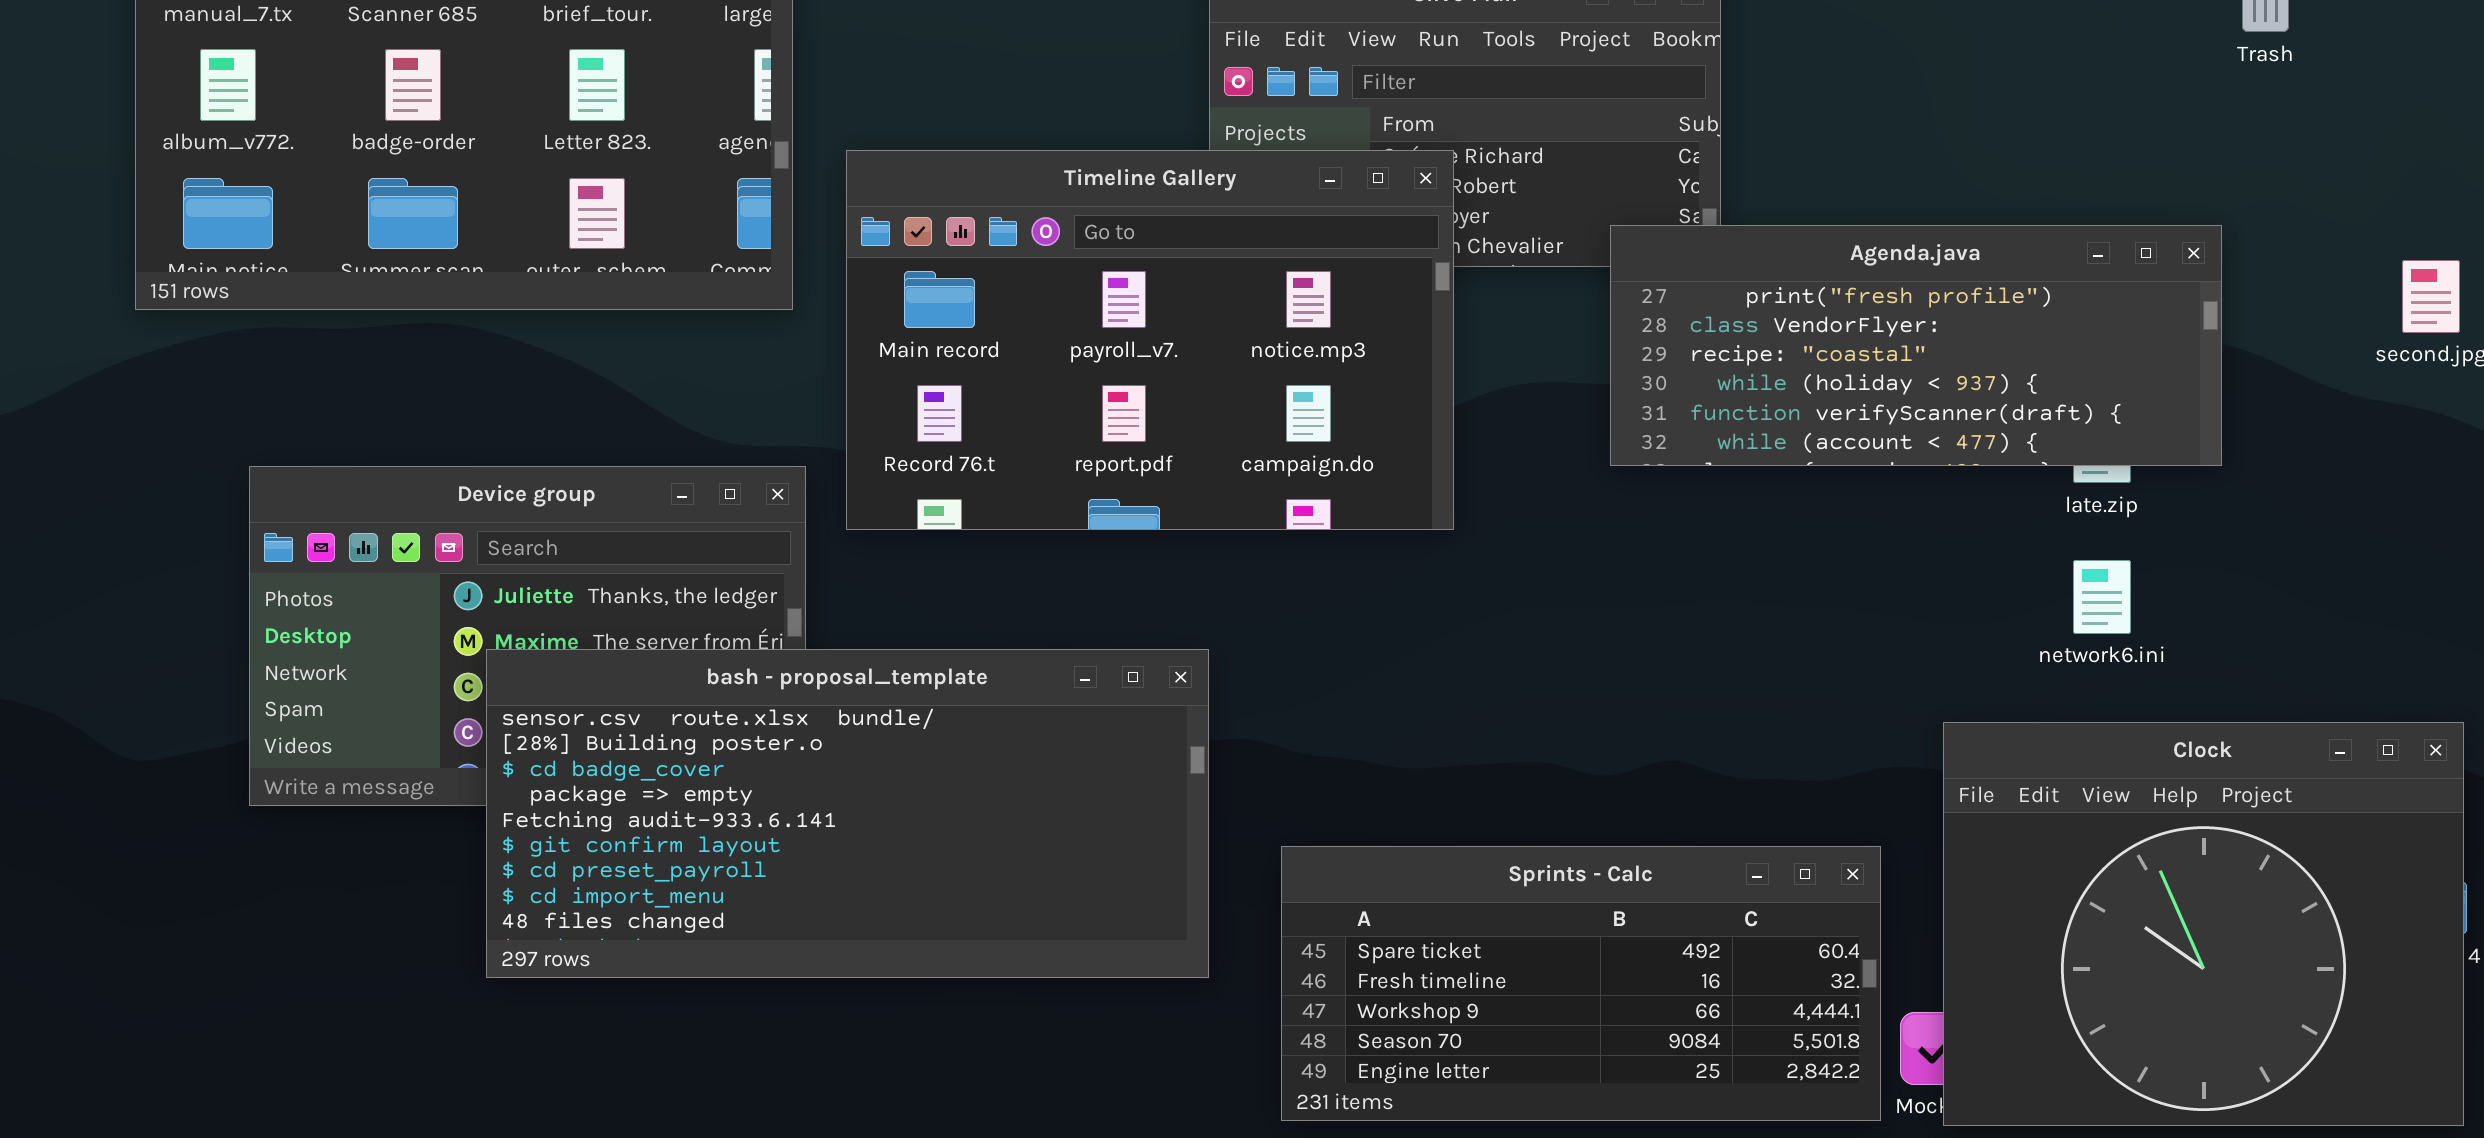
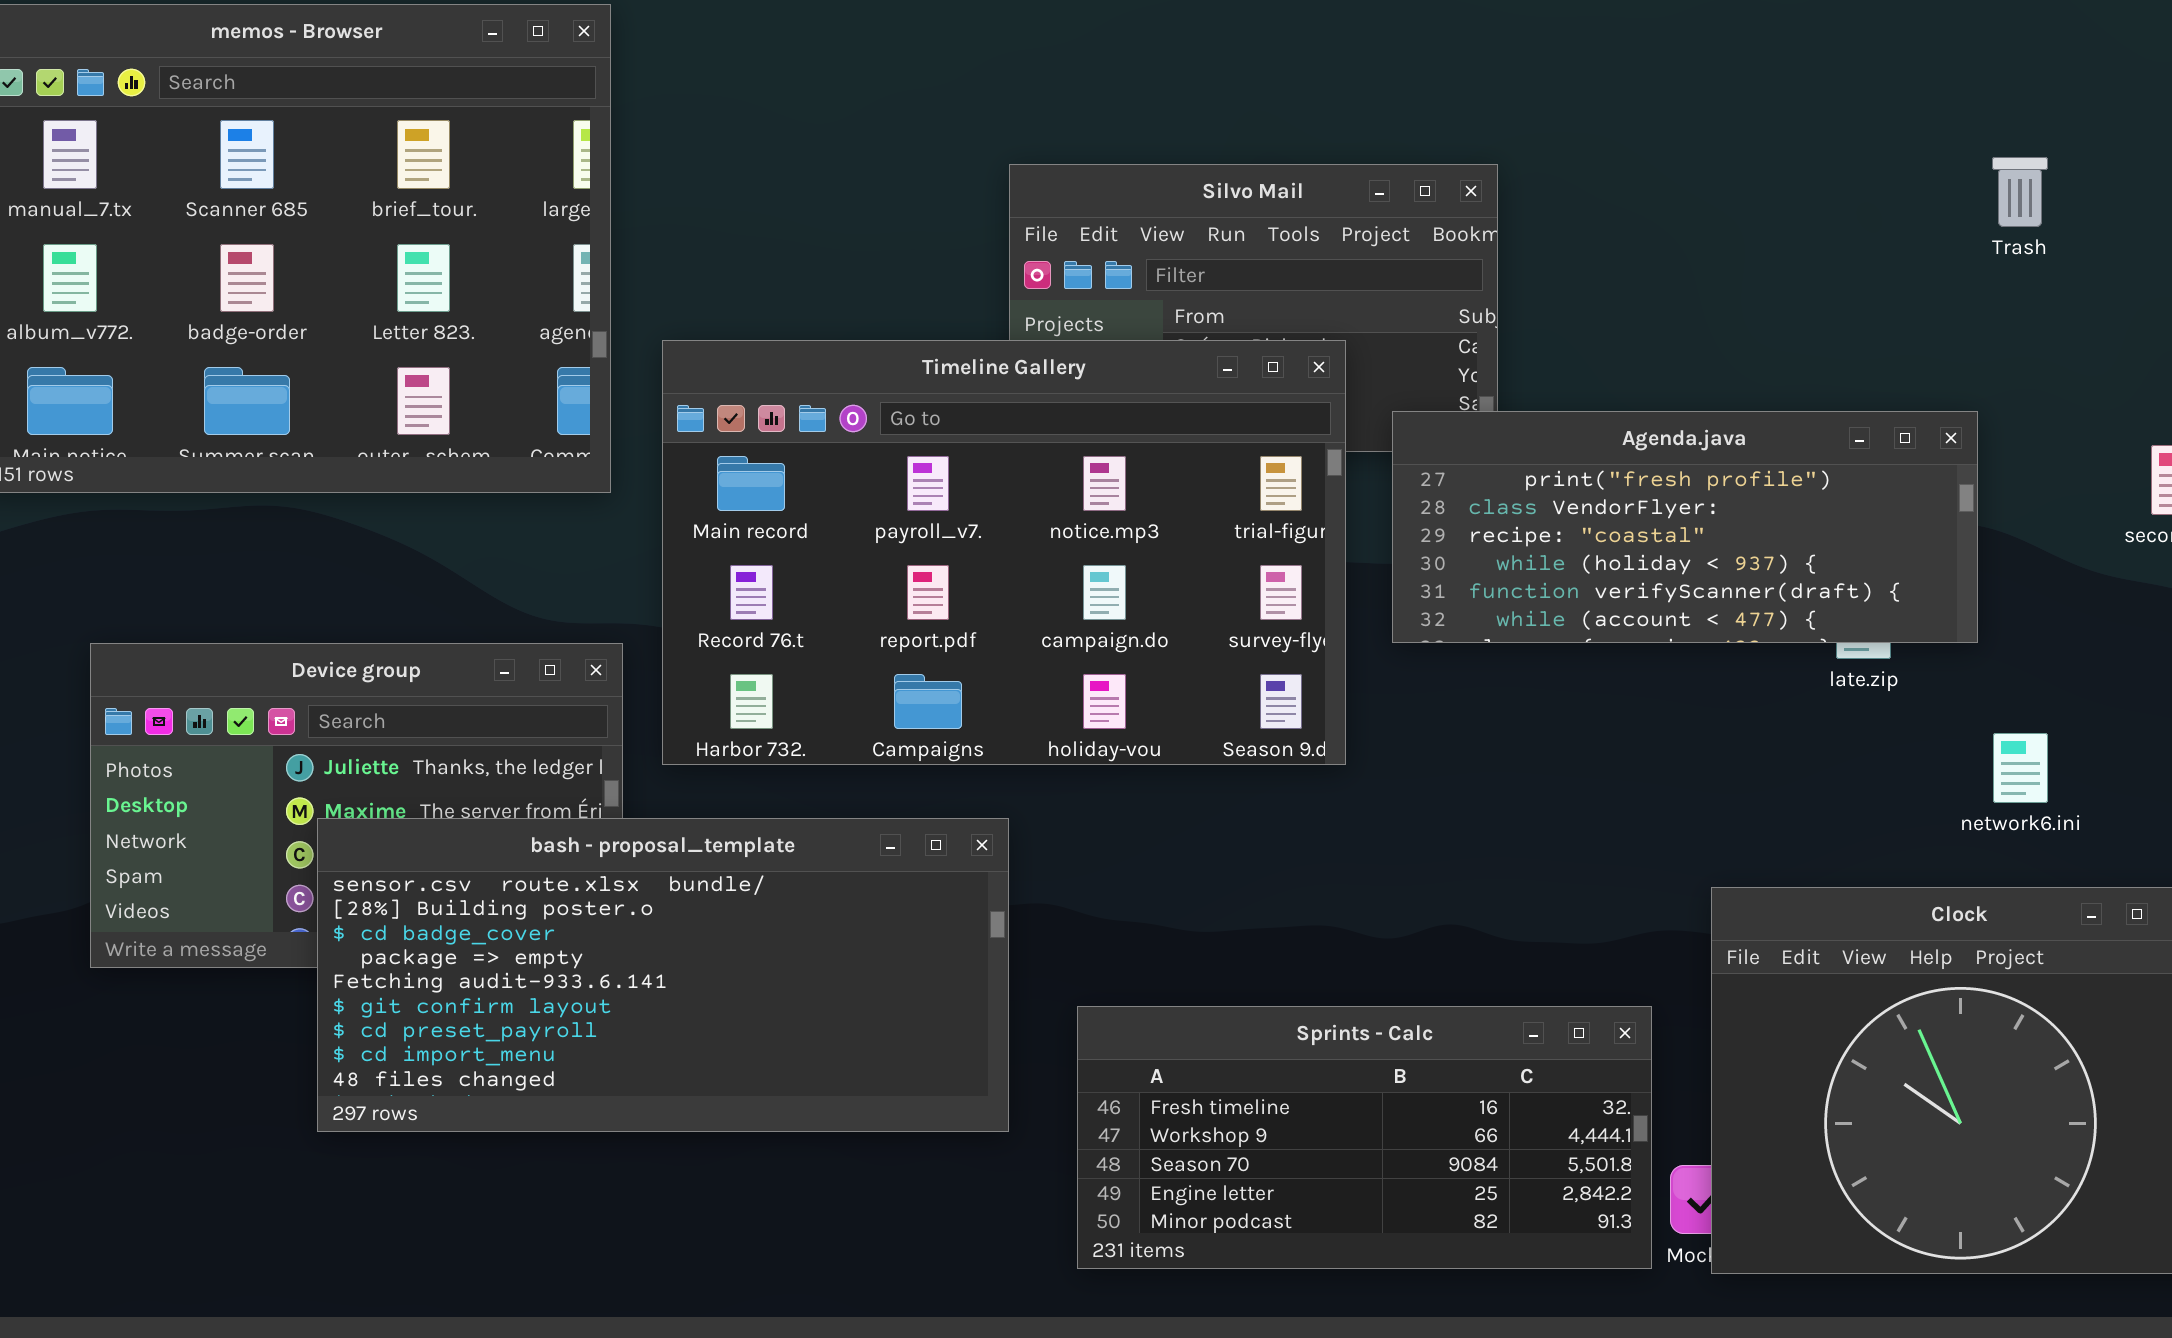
Timeline Gallery: [846,150,1454,530] -> [662,340,1346,765], resized
network6.ini: [2073,560,2131,634] -> [1993,733,2048,803], moved
Sprints - Calc: [1281,846,1881,1121] -> [1077,1006,1652,1269], scrolled down 1 row

